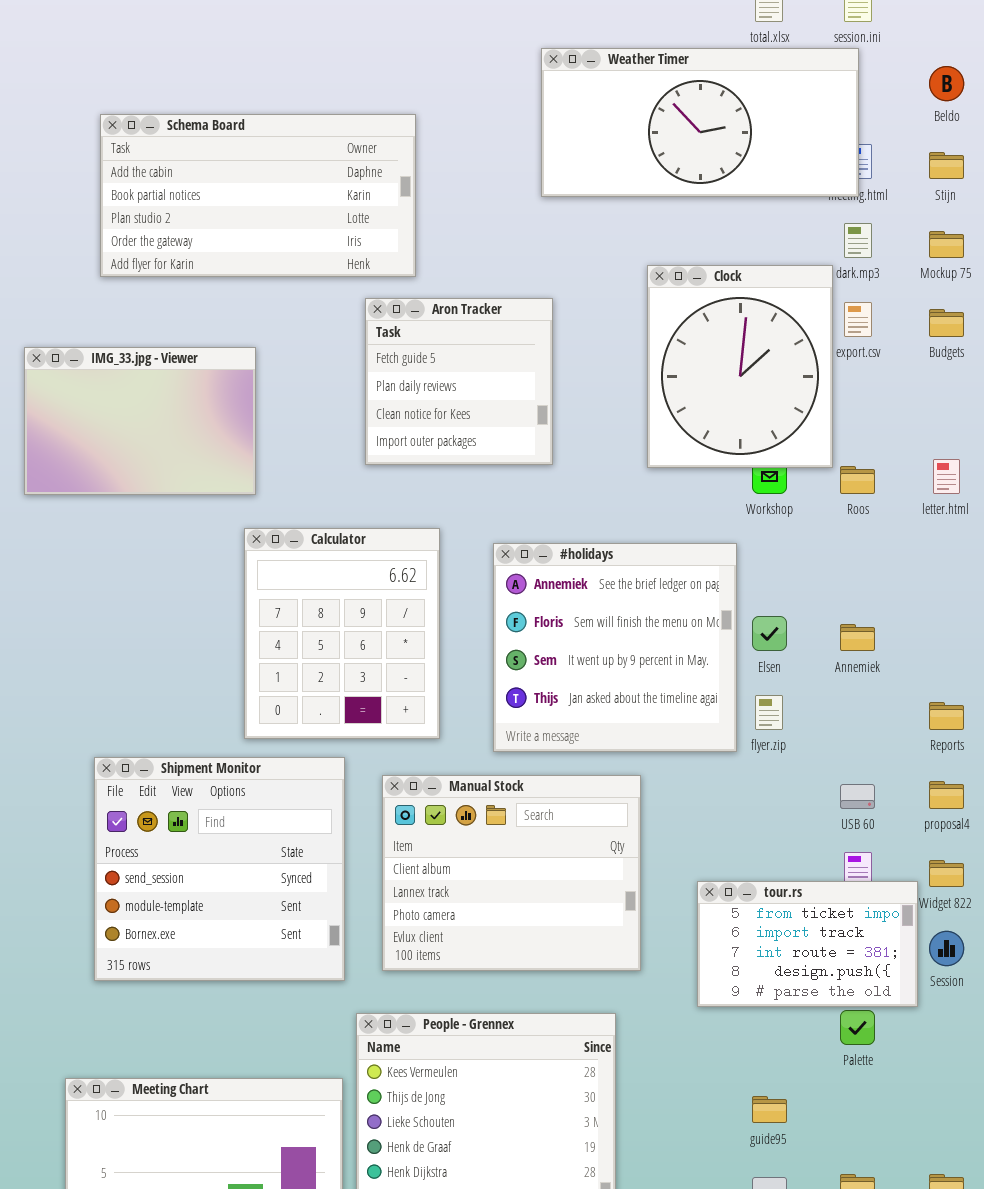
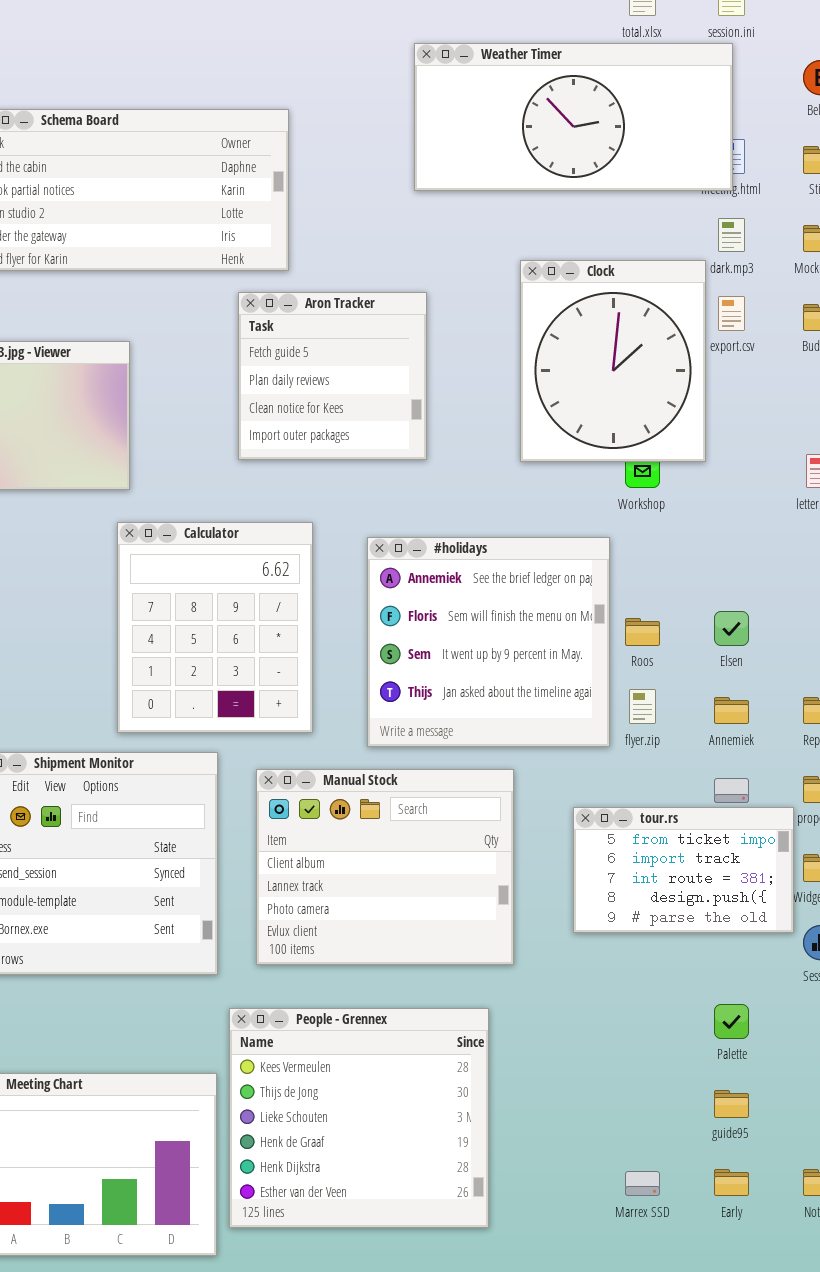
Roos: [840,466,875,494] -> [625,618,660,646], moved
Elsen: [752,616,787,651] -> [714,611,749,646], moved
Annemiek: [840,624,875,651] -> [714,697,749,724], moved
tour.rs: [697,881,918,1007] -> [573,807,794,933], moved
guide95: [752,1096,787,1123] -> [714,1090,749,1118], moved

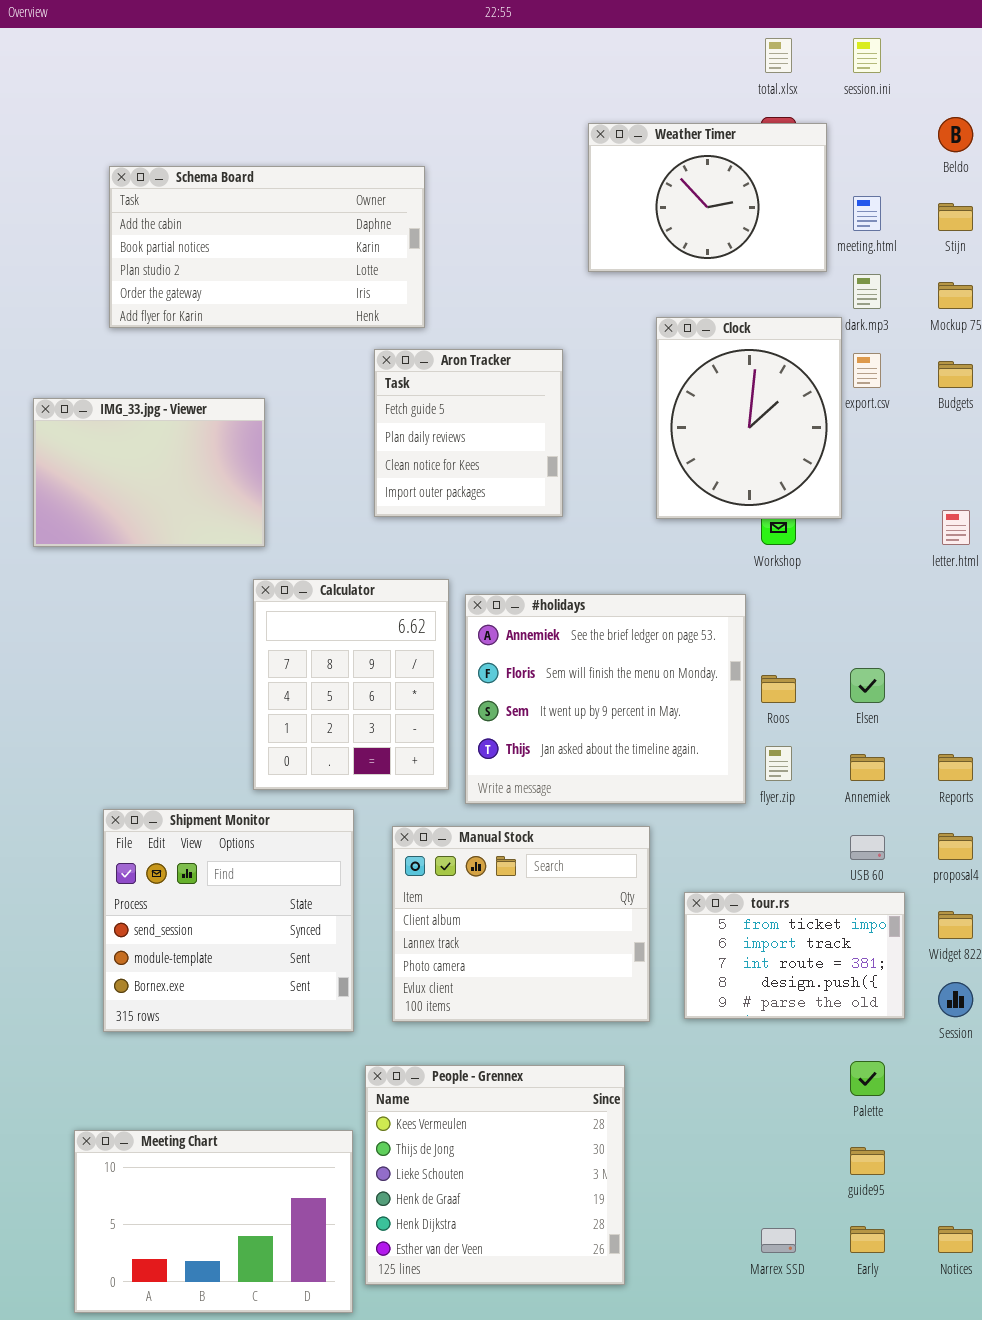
Weather Timer: [414,43,733,191] -> [588,123,827,272], moved, resized
#holidays: [367,537,610,747] -> [465,594,746,804], resized
tour.rs: [573,807,794,933] -> [684,892,905,1019], moved

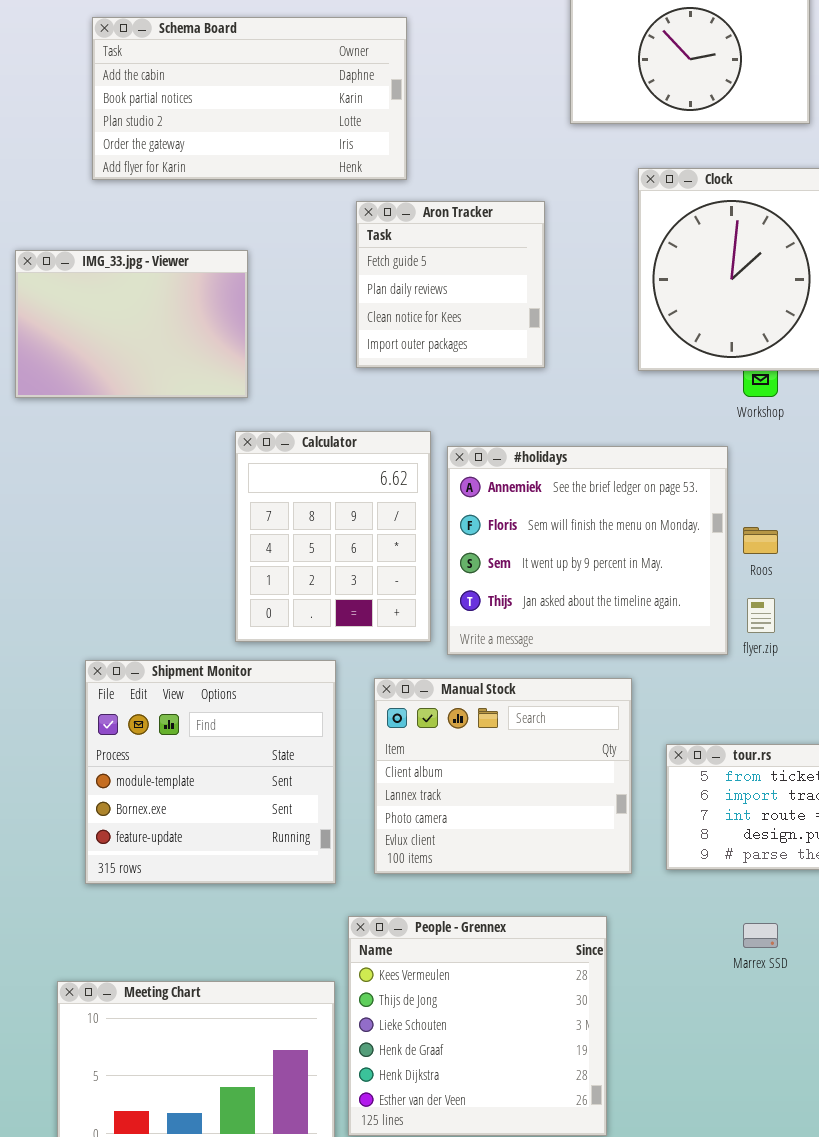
Shipment Monitor: [103,809,354,1032] -> [85,660,336,884], scrolled down 1 row
Marrex SSD: [761,1228,796,1253] -> [743,923,778,948], moved

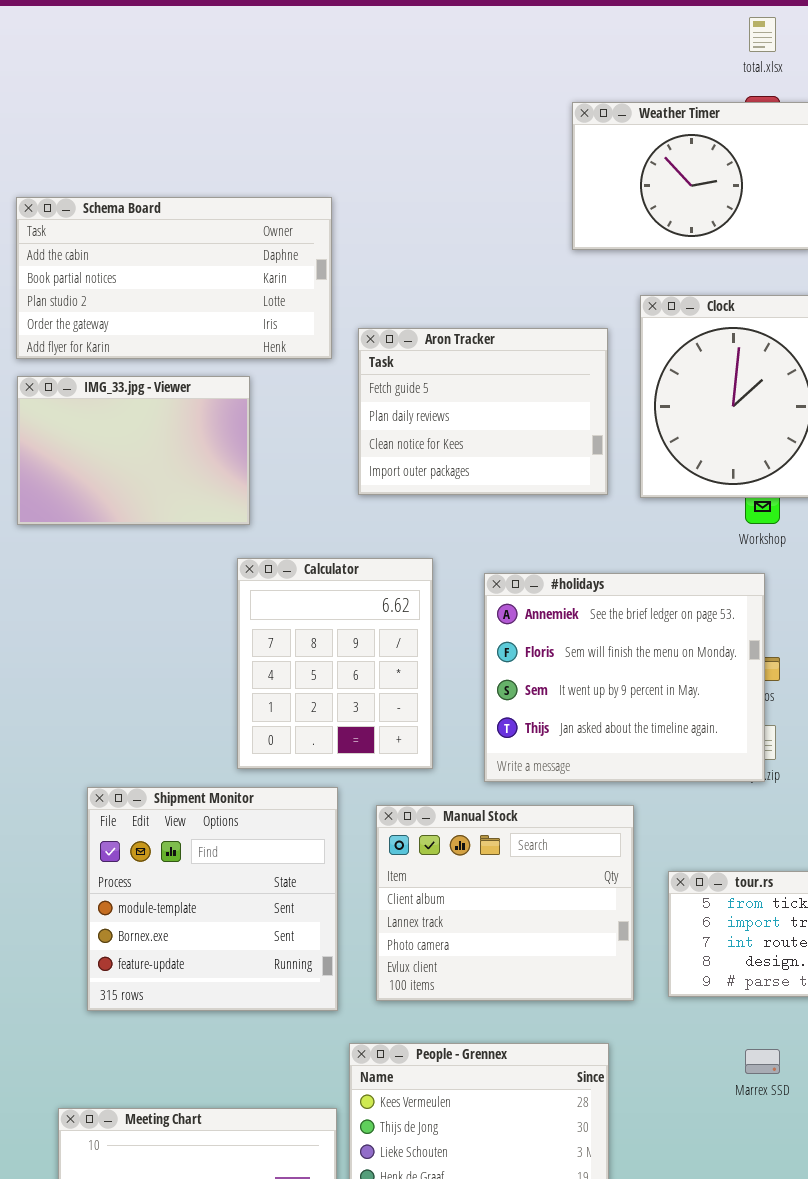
Schema Board: [92,17,407,180] -> [16,197,332,359], moved
Aron Tracker: [356,201,545,368] -> [358,328,608,495], resized
#holidays: [447,446,728,655] -> [484,573,765,782], moved

